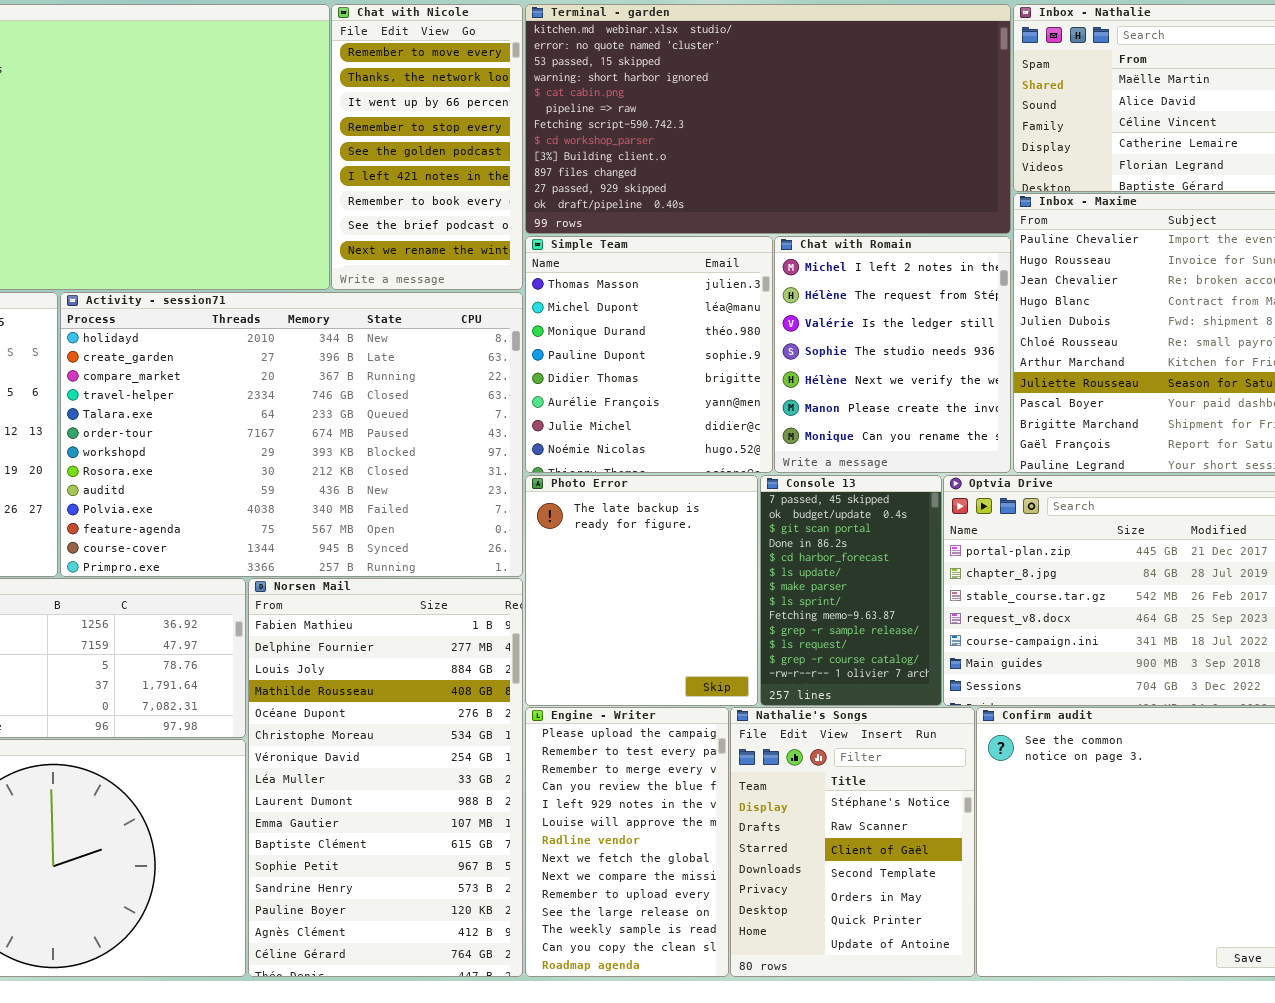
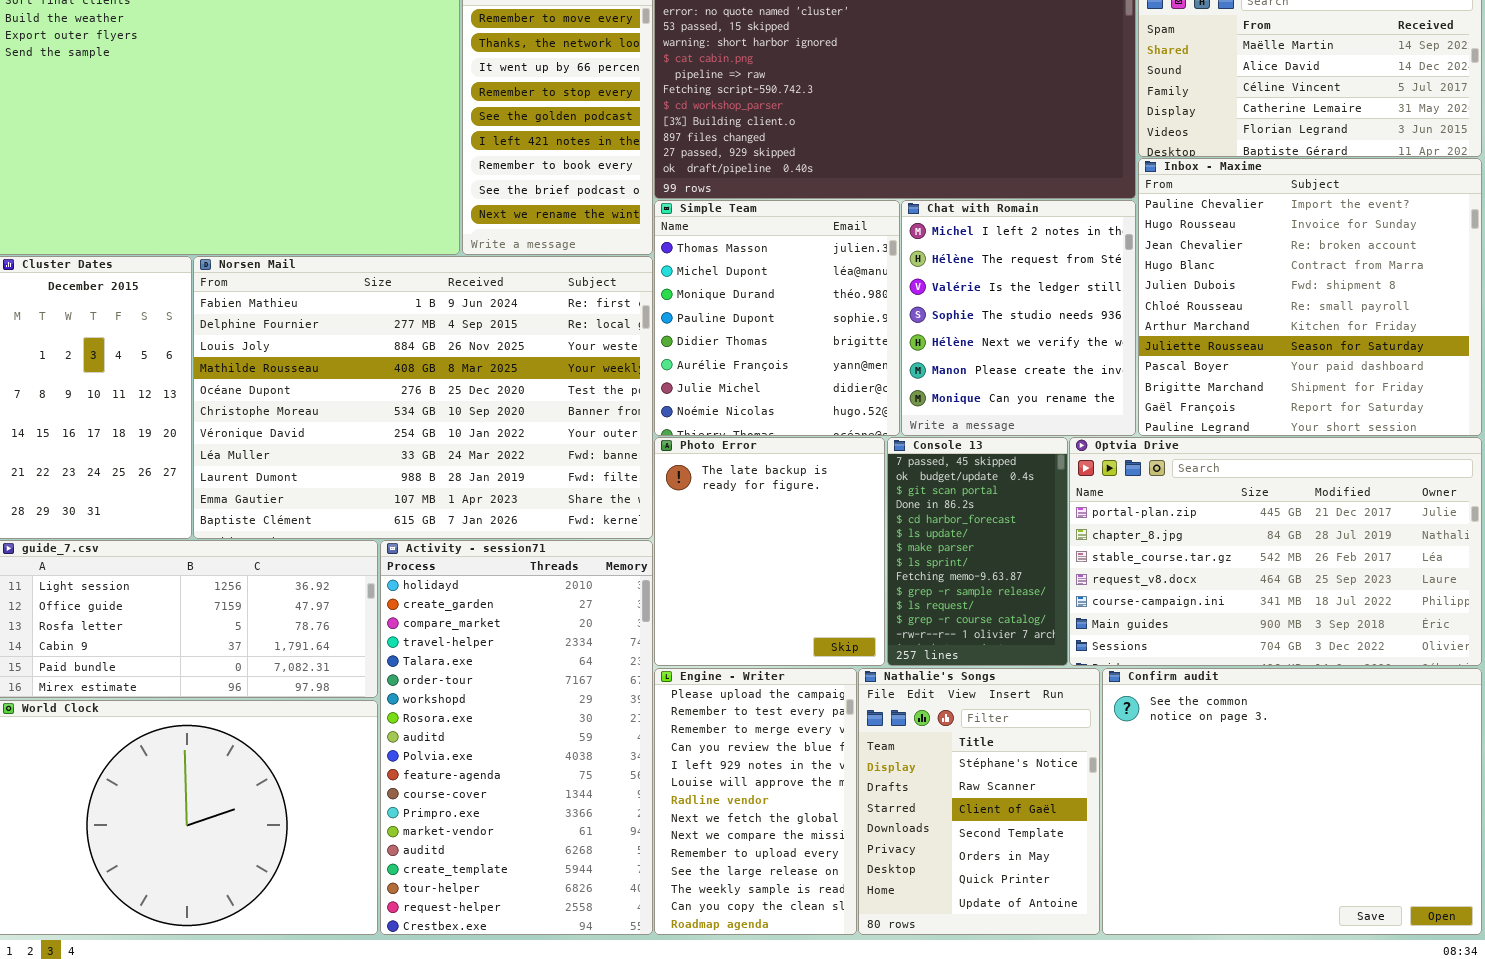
Activity - session71: [60,292,523,577] -> [380,540,653,935], moved, resized
Norsen Mail: [248,578,523,977] -> [193,256,653,539], moved, resized

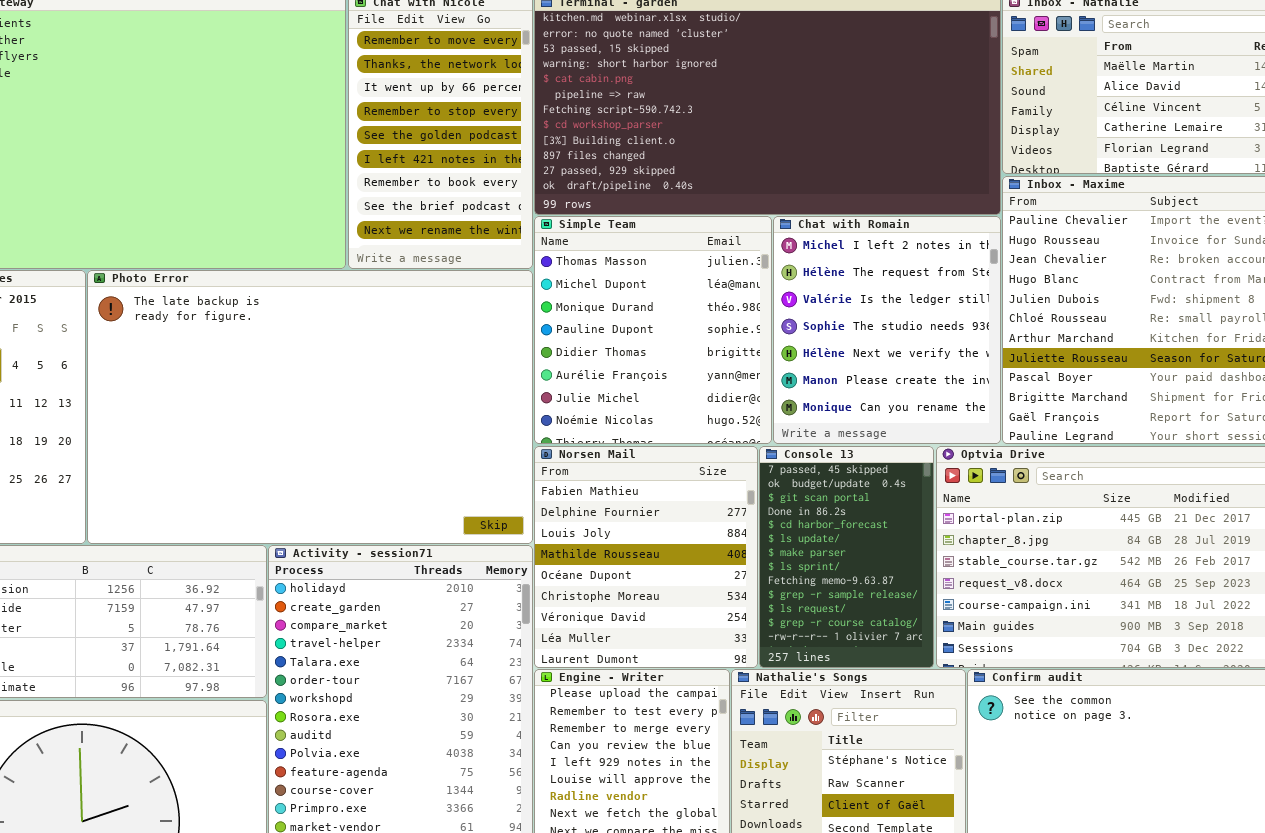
Norsen Mail: [193,256,653,539] -> [534,446,758,668], moved, resized
Photo Error: [654,437,885,666] -> [87,270,533,544], moved, resized

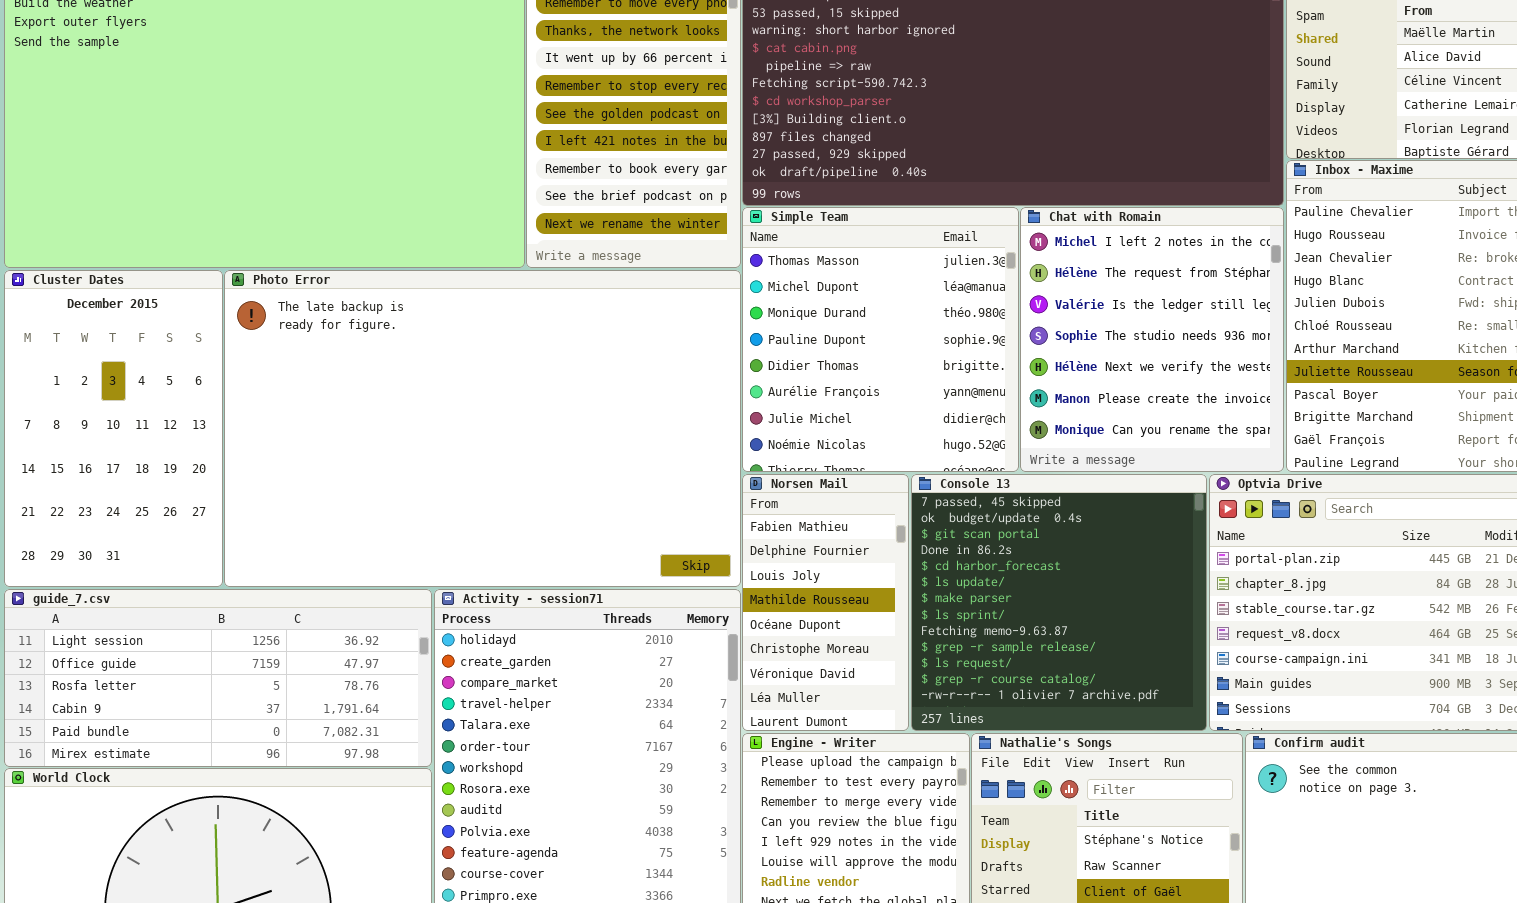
Norsen Mail: [534,446,758,668] -> [742,474,909,731], resized
Console 13: [759,446,934,668] -> [911,474,1207,731], resized

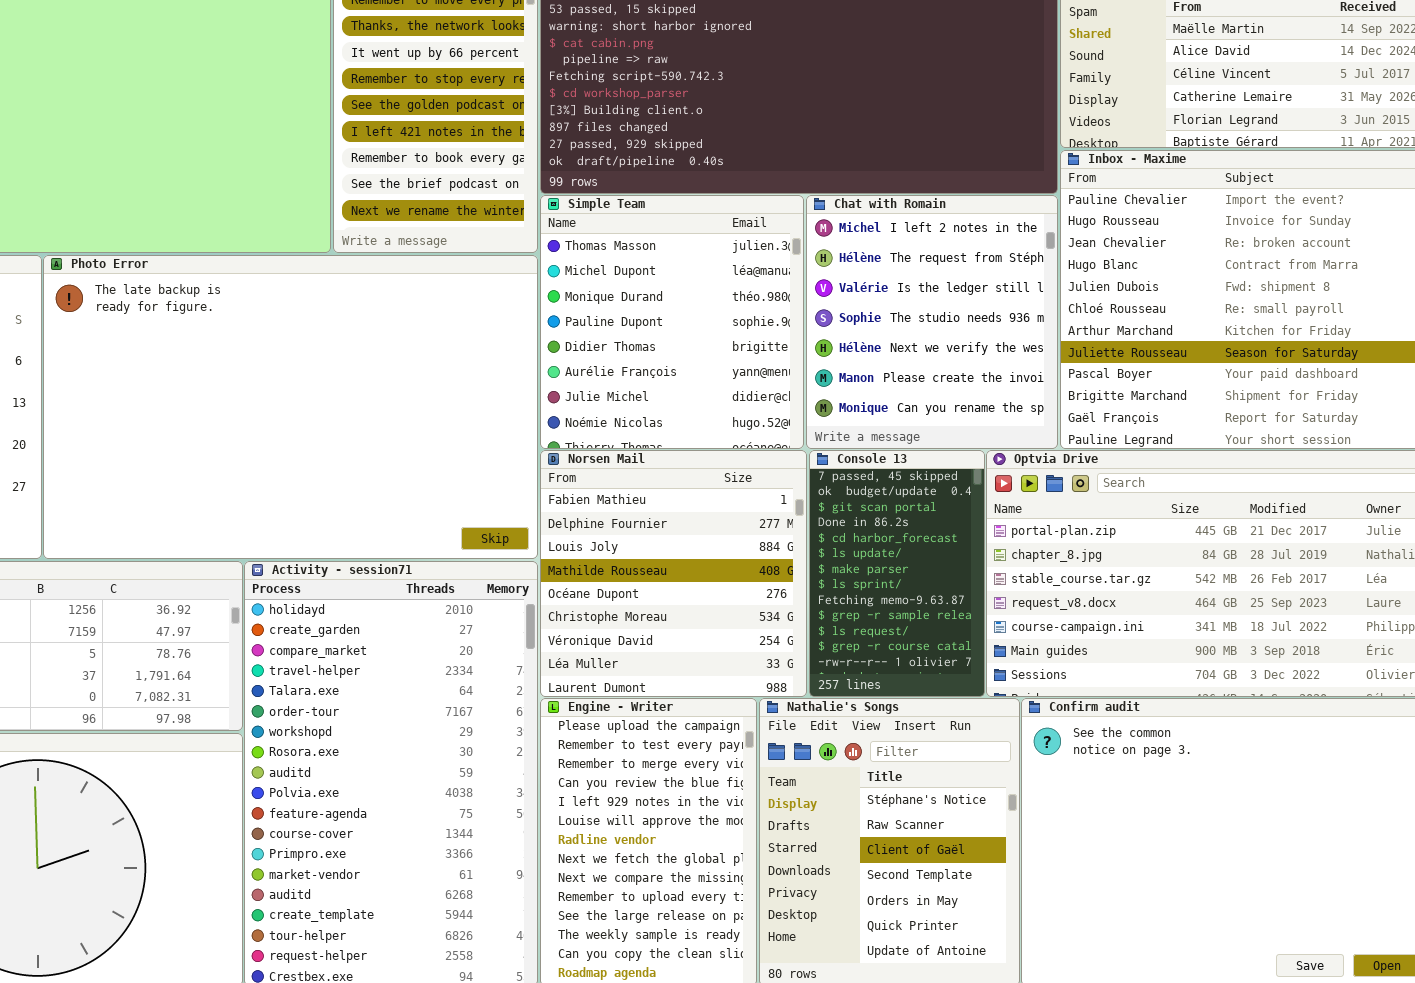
Norsen Mail: [742,474,909,731] -> [540,450,807,697], resized
Console 13: [911,474,1207,731] -> [809,450,985,697], resized

